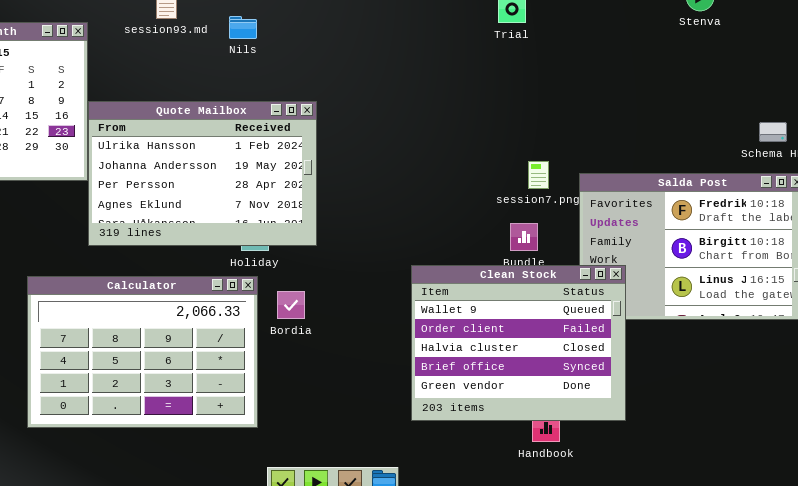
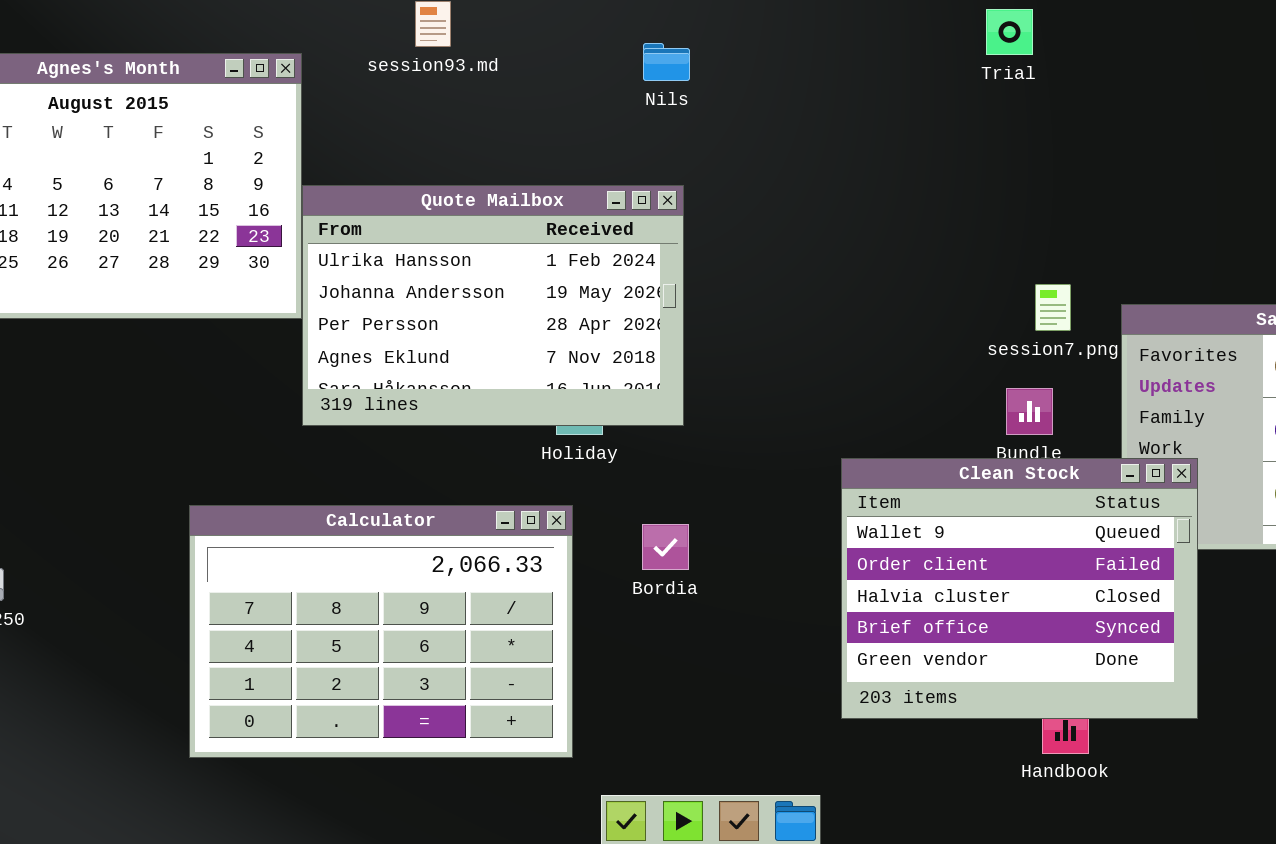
Nils: [229,16,257,39] -> [643,43,690,81], moved
Calculator: [27,276,258,428] -> [189,505,573,758], moved
Bordia: [277,291,305,319] -> [642,524,689,570], moved

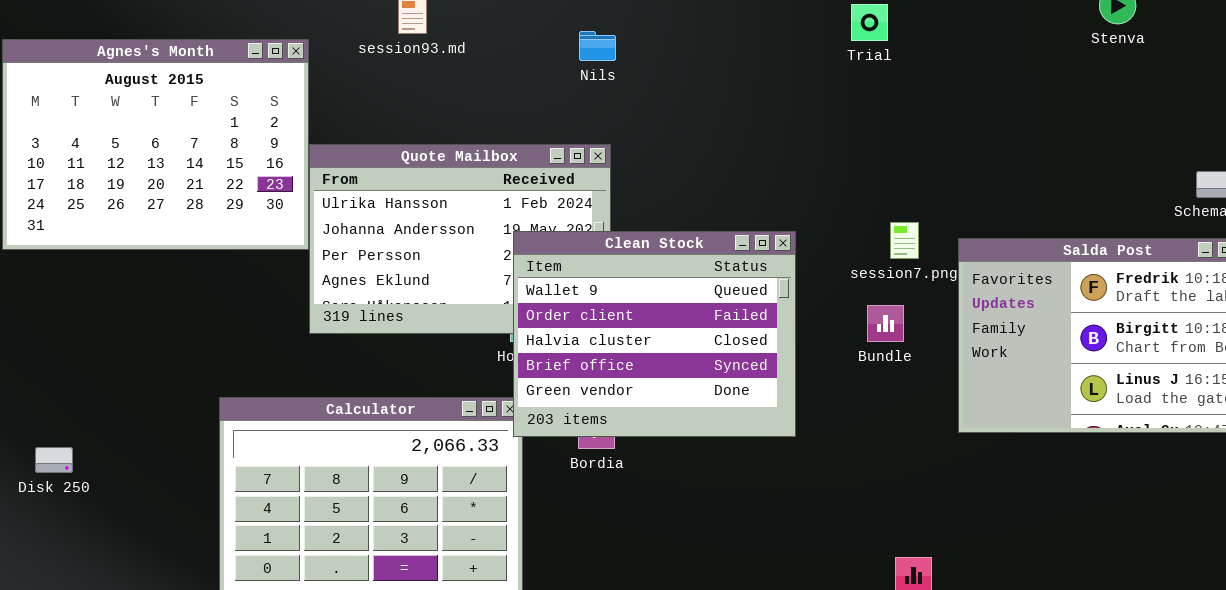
Clean Stock: [841,458,1198,719] -> [513,231,796,437], moved

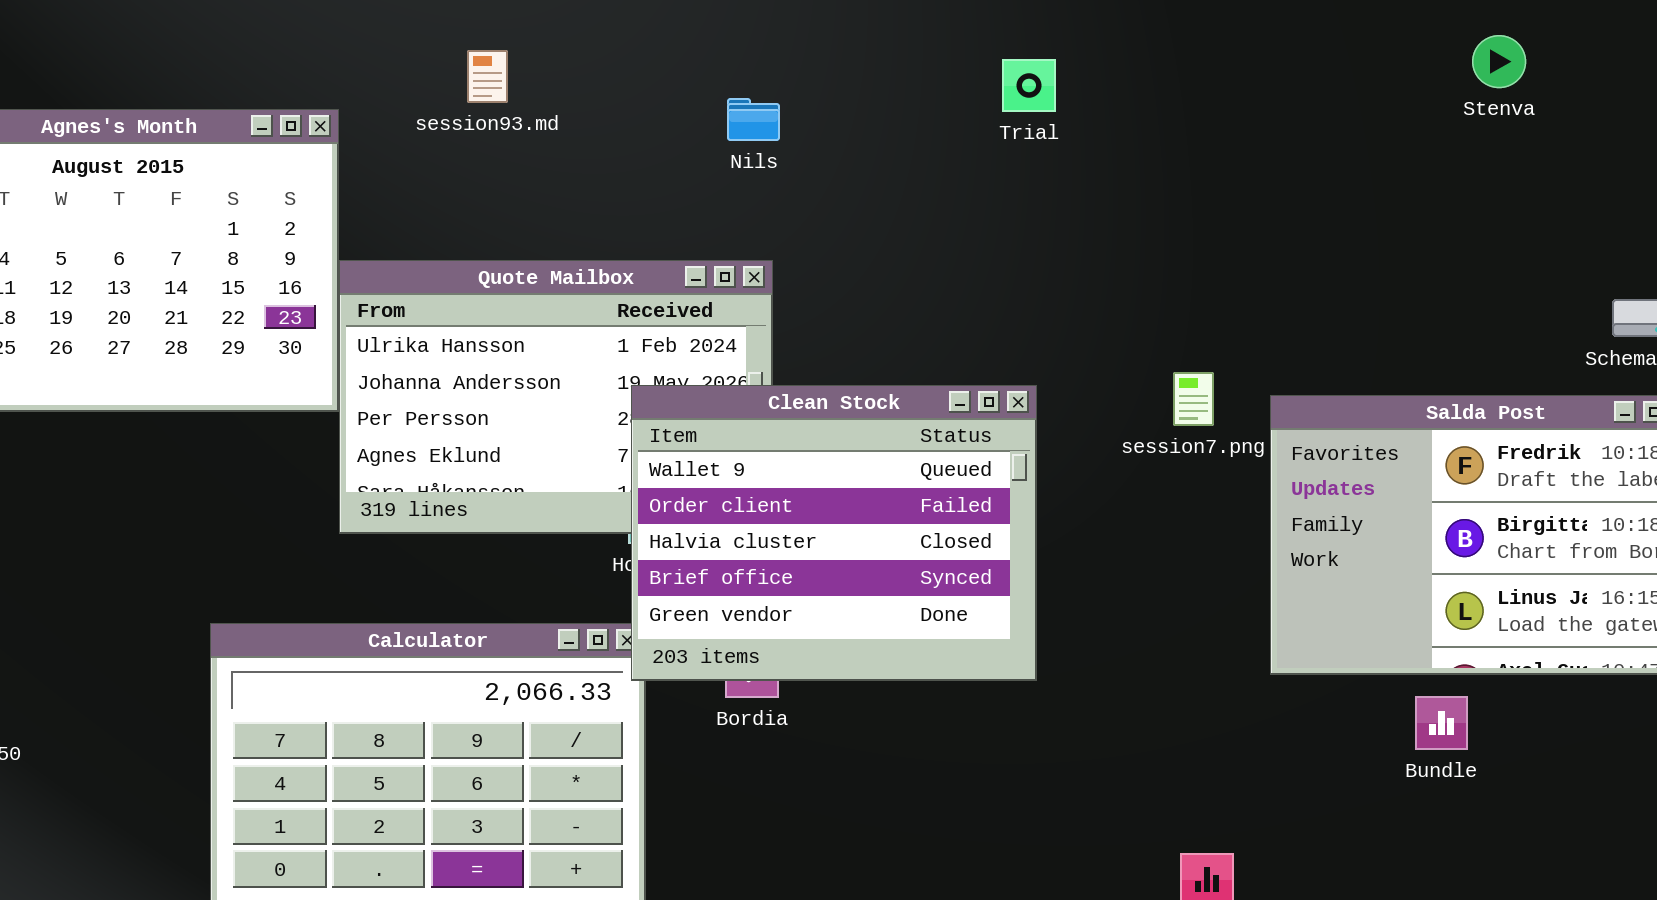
Trial: [851,4,888,41] -> [1002,59,1056,112], moved
Bundle: [867,305,904,342] -> [1415,696,1468,750], moved

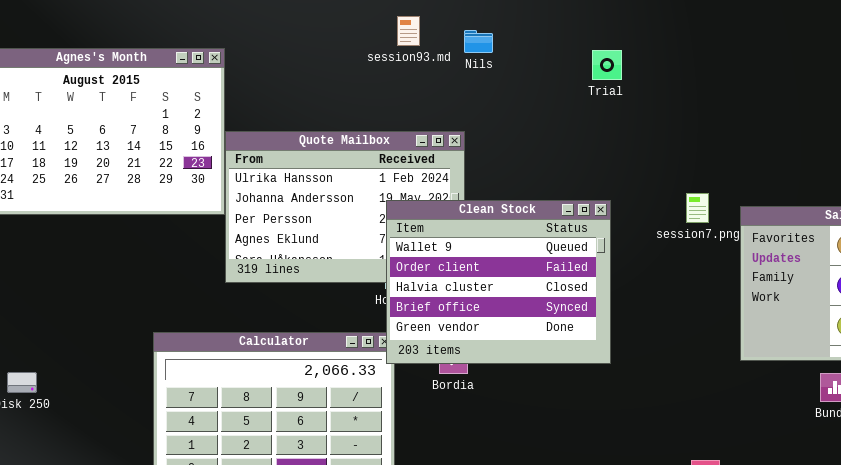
session93.md: [467,50,508,103] -> [397,16,420,46], moved
Trial: [1002,59,1056,112] -> [592,50,622,80], moved
Nils: [727,98,780,141] -> [464,30,493,53], moved

